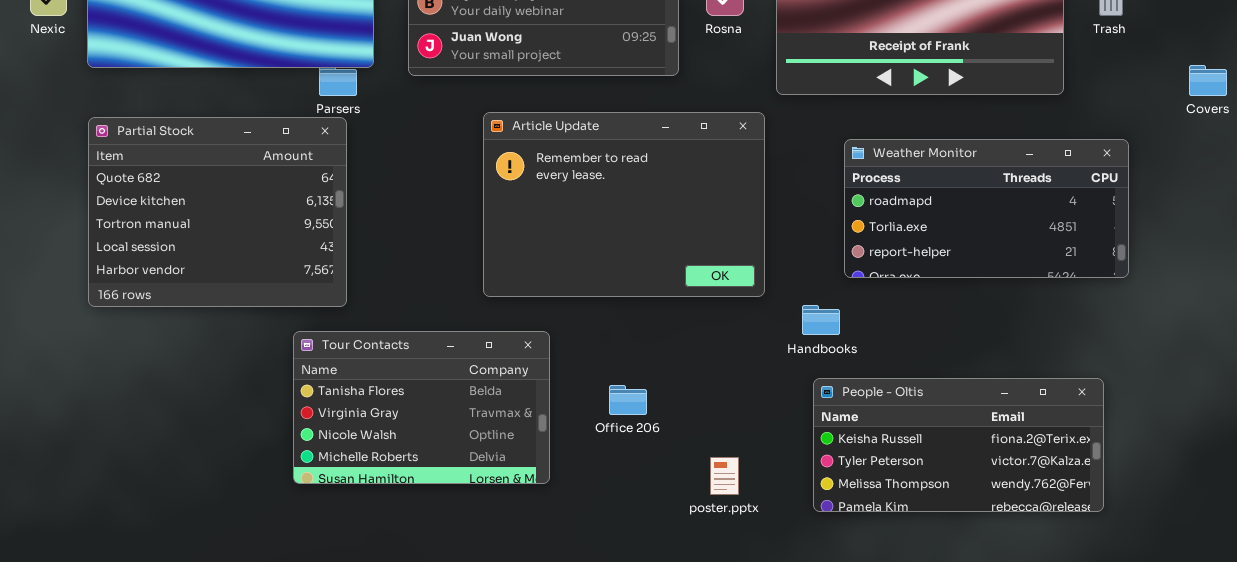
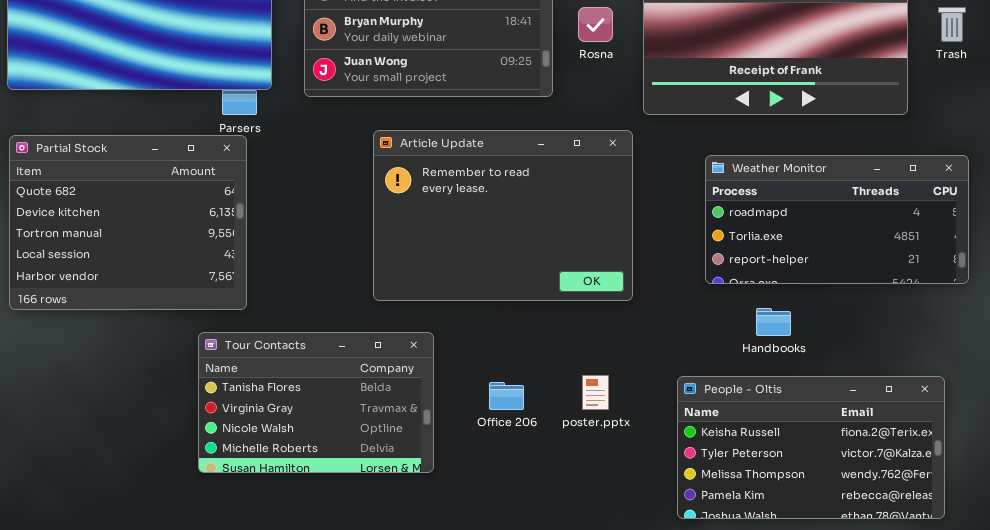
Handbooks: [802,305,840,335] -> [756,308,791,336], moved
People - Oltis: [813,378,1104,512] -> [677,376,945,519], resized
poster.pptx: [710,457,739,495] -> [582,375,609,410], moved

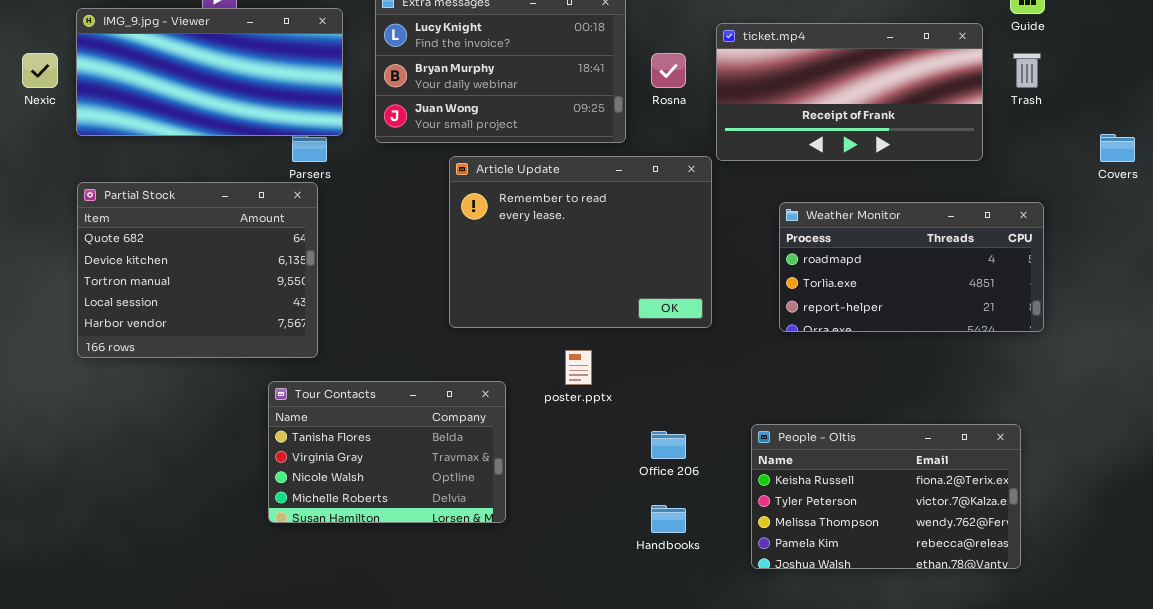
Article Update: [373,130,633,301] -> [449,156,712,328], moved
Handbooks: [756,308,791,336] -> [651,505,686,533], moved
poster.pptx: [582,375,609,410] -> [565,350,592,385], moved
Office 206: [489,382,524,410] -> [651,431,686,459], moved

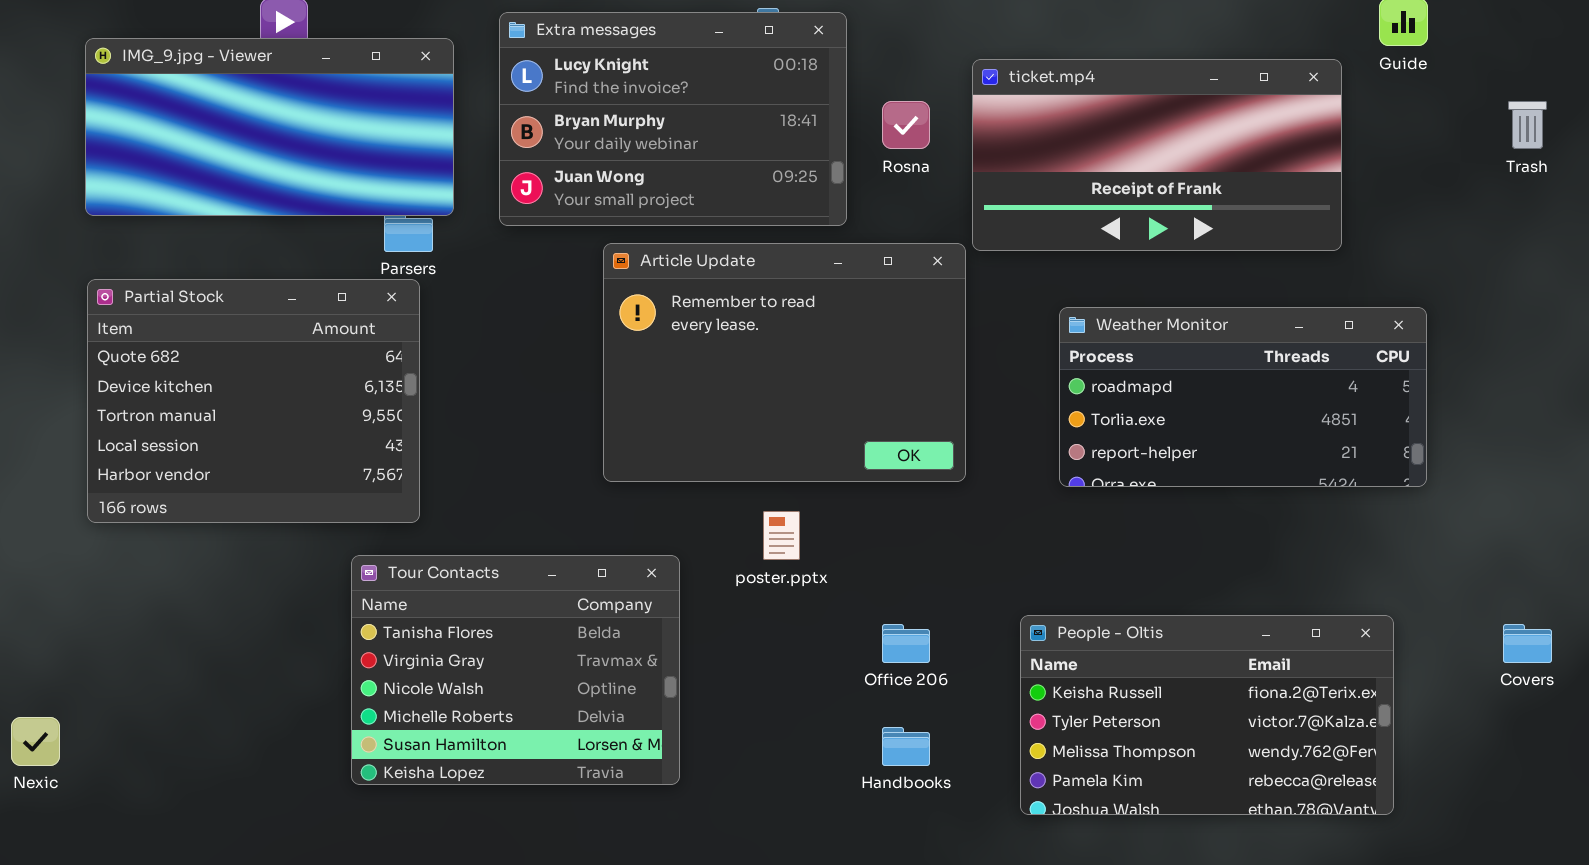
Nexic: [22,53,58,88] -> [11,717,60,766], moved
Trash: [1013,53,1041,88] -> [1508,101,1547,149], moved
Covers: [1100,134,1135,162] -> [1503,624,1552,663], moved
Tour Contacts: [268,381,506,523] -> [351,555,680,785], resized

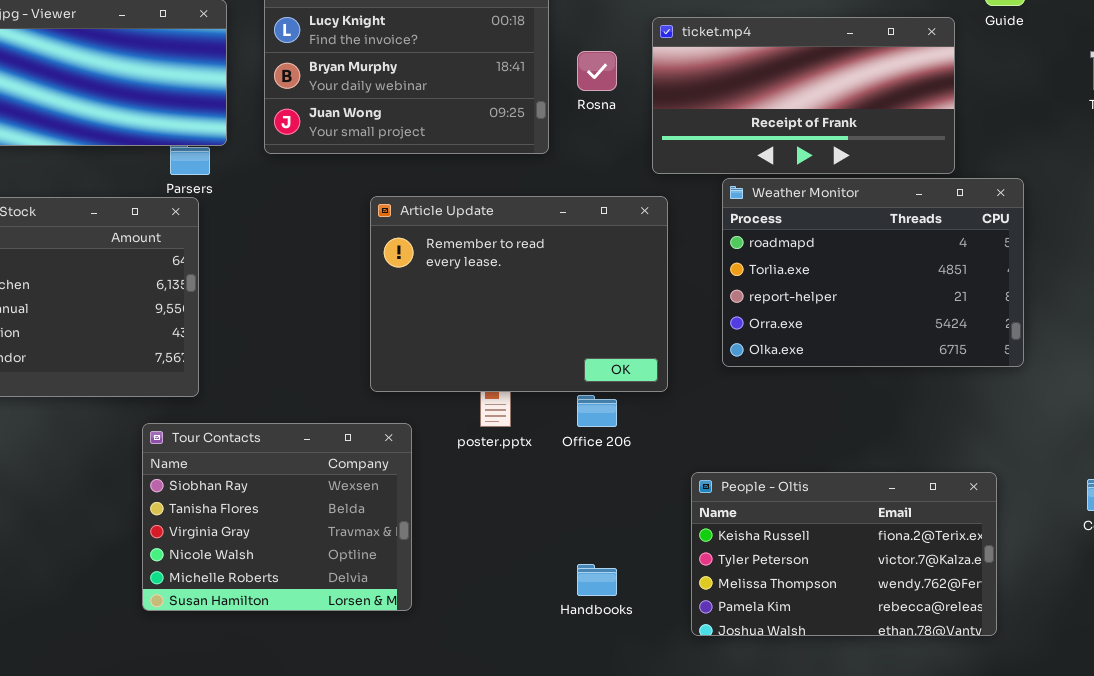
Article Update: [603,243,966,482] -> [370,196,668,392], moved
Weather Monitor: [1059,307,1427,487] -> [722,178,1024,367], resized
Tour Contacts: [351,555,680,785] -> [142,423,412,611], scrolled up 1 row
Office 206: [882,624,930,663] -> [577,395,617,427], moved

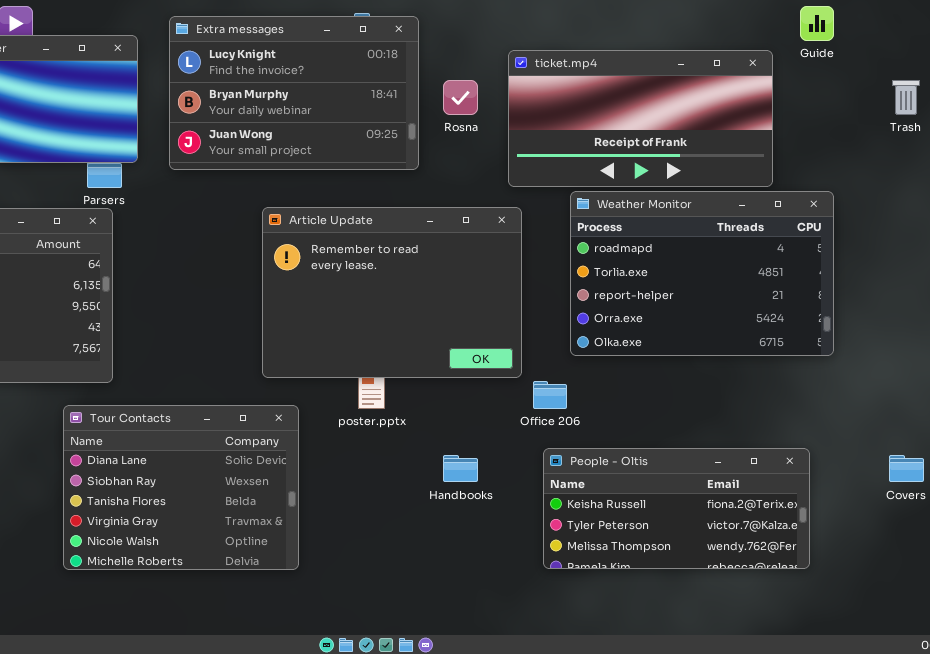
Office 206: [577,395,617,427] -> [533,381,567,409], moved
Tour Contacts: [142,423,412,611] -> [63,405,299,570], scrolled up 1 row
People - Oltis: [691,472,997,636] -> [543,448,810,569], resized
Handbooks: [577,564,617,596] -> [443,455,478,482], moved

